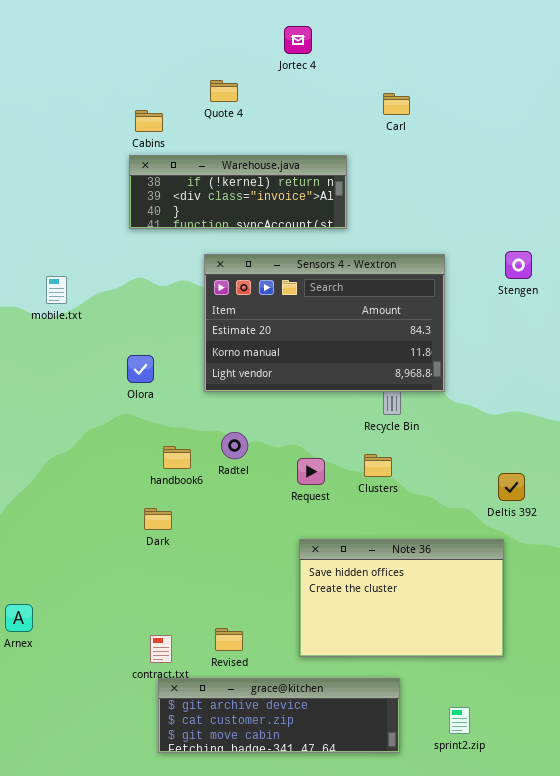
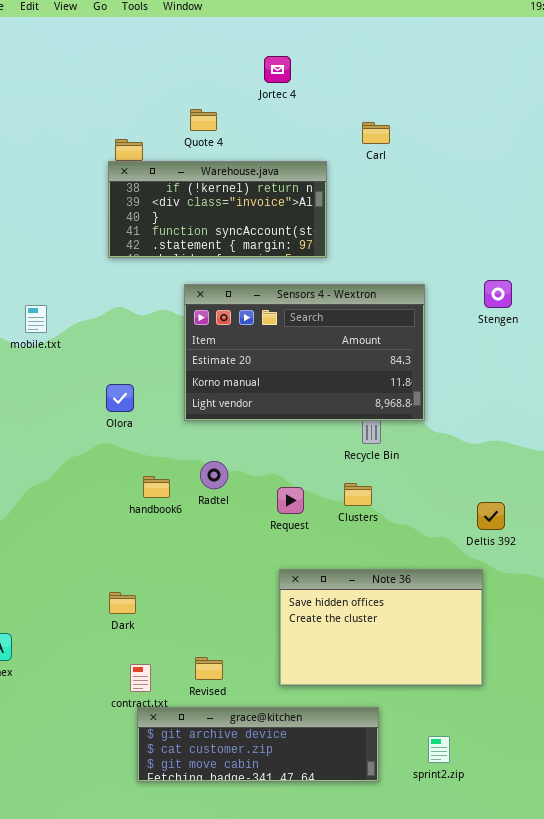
Warehouse.java: [129,155,347,229] -> [108,161,327,258], resized
Dark: [144,508,172,530] -> [109,592,136,614], moved

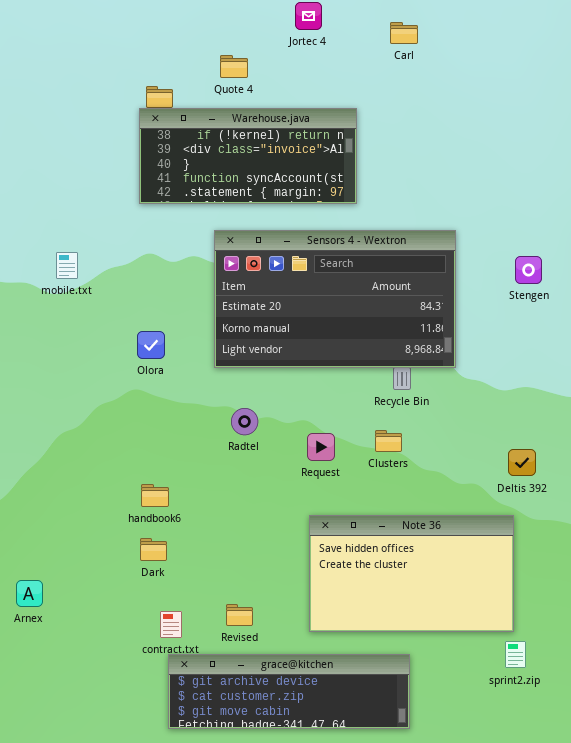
Carl: [362,122,390,144] -> [390,22,418,44], moved
Stengen: [484,280,512,308] -> [515,256,542,284], moved
handbook6: [143,476,170,498] -> [141,484,169,507], moved
sprint2.zip: [428,736,450,763] -> [505,641,526,668], moved

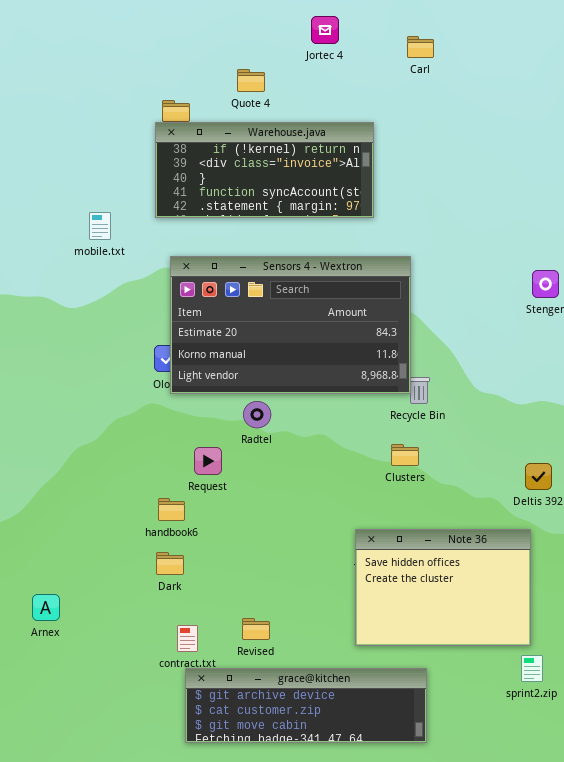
Sensors 4 - Wextron: [214,230,456,368] -> [170,256,411,394], moved
mobile.txt: [56,252,78,279] -> [89,212,111,240], moved
Radtel: [231,408,258,435] -> [243,401,271,428], moved
Request: [307,433,335,461] -> [194,447,222,475], moved
Note 36: [309,515,514,632] -> [355,529,531,646], resized

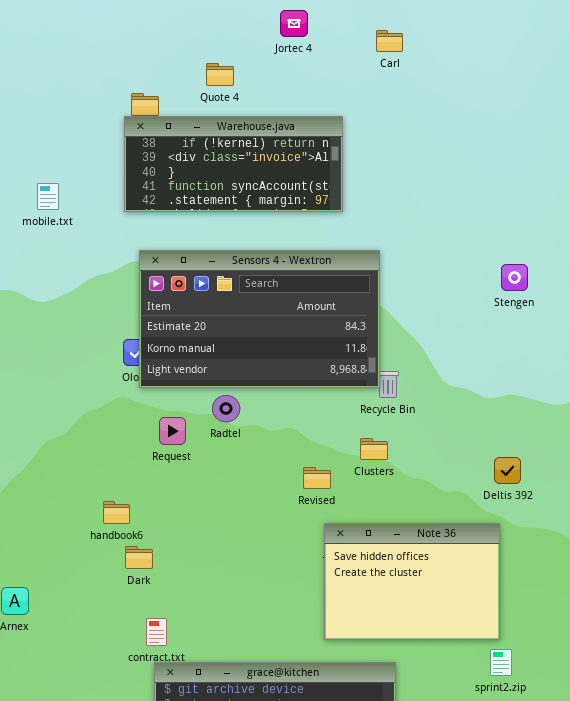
mobile.txt: [89,212,111,240] -> [37,183,59,210], moved
Request: [194,447,222,475] -> [159,417,186,445], moved
handbook6: [158,498,185,521] -> [103,501,130,524], moved
Revised: [242,618,270,640] -> [303,467,331,489], moved

